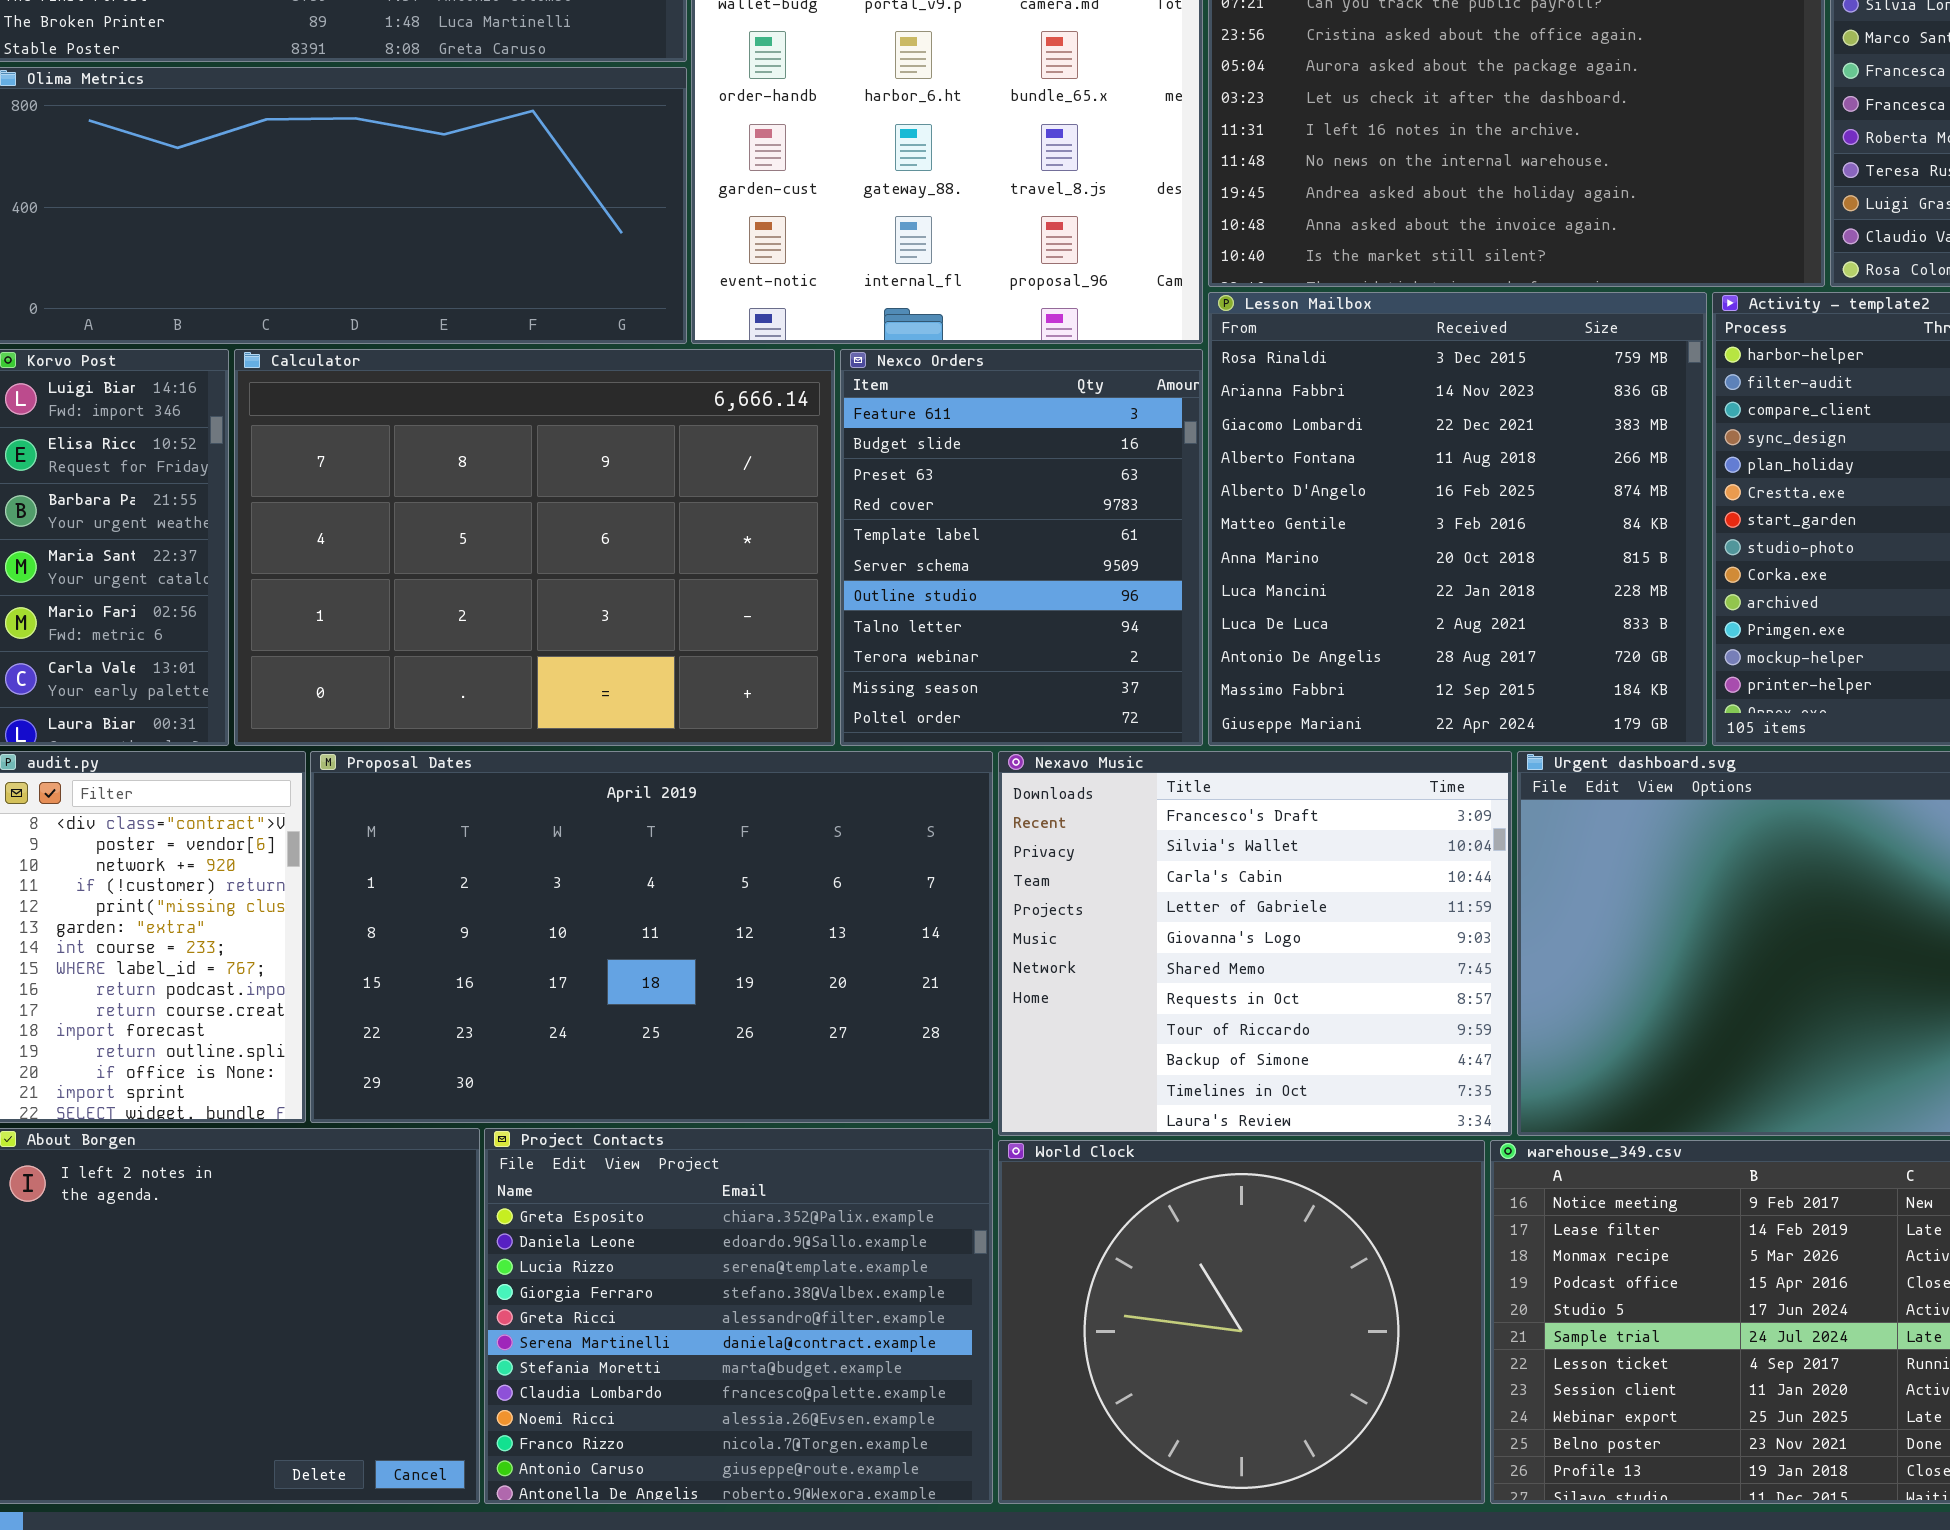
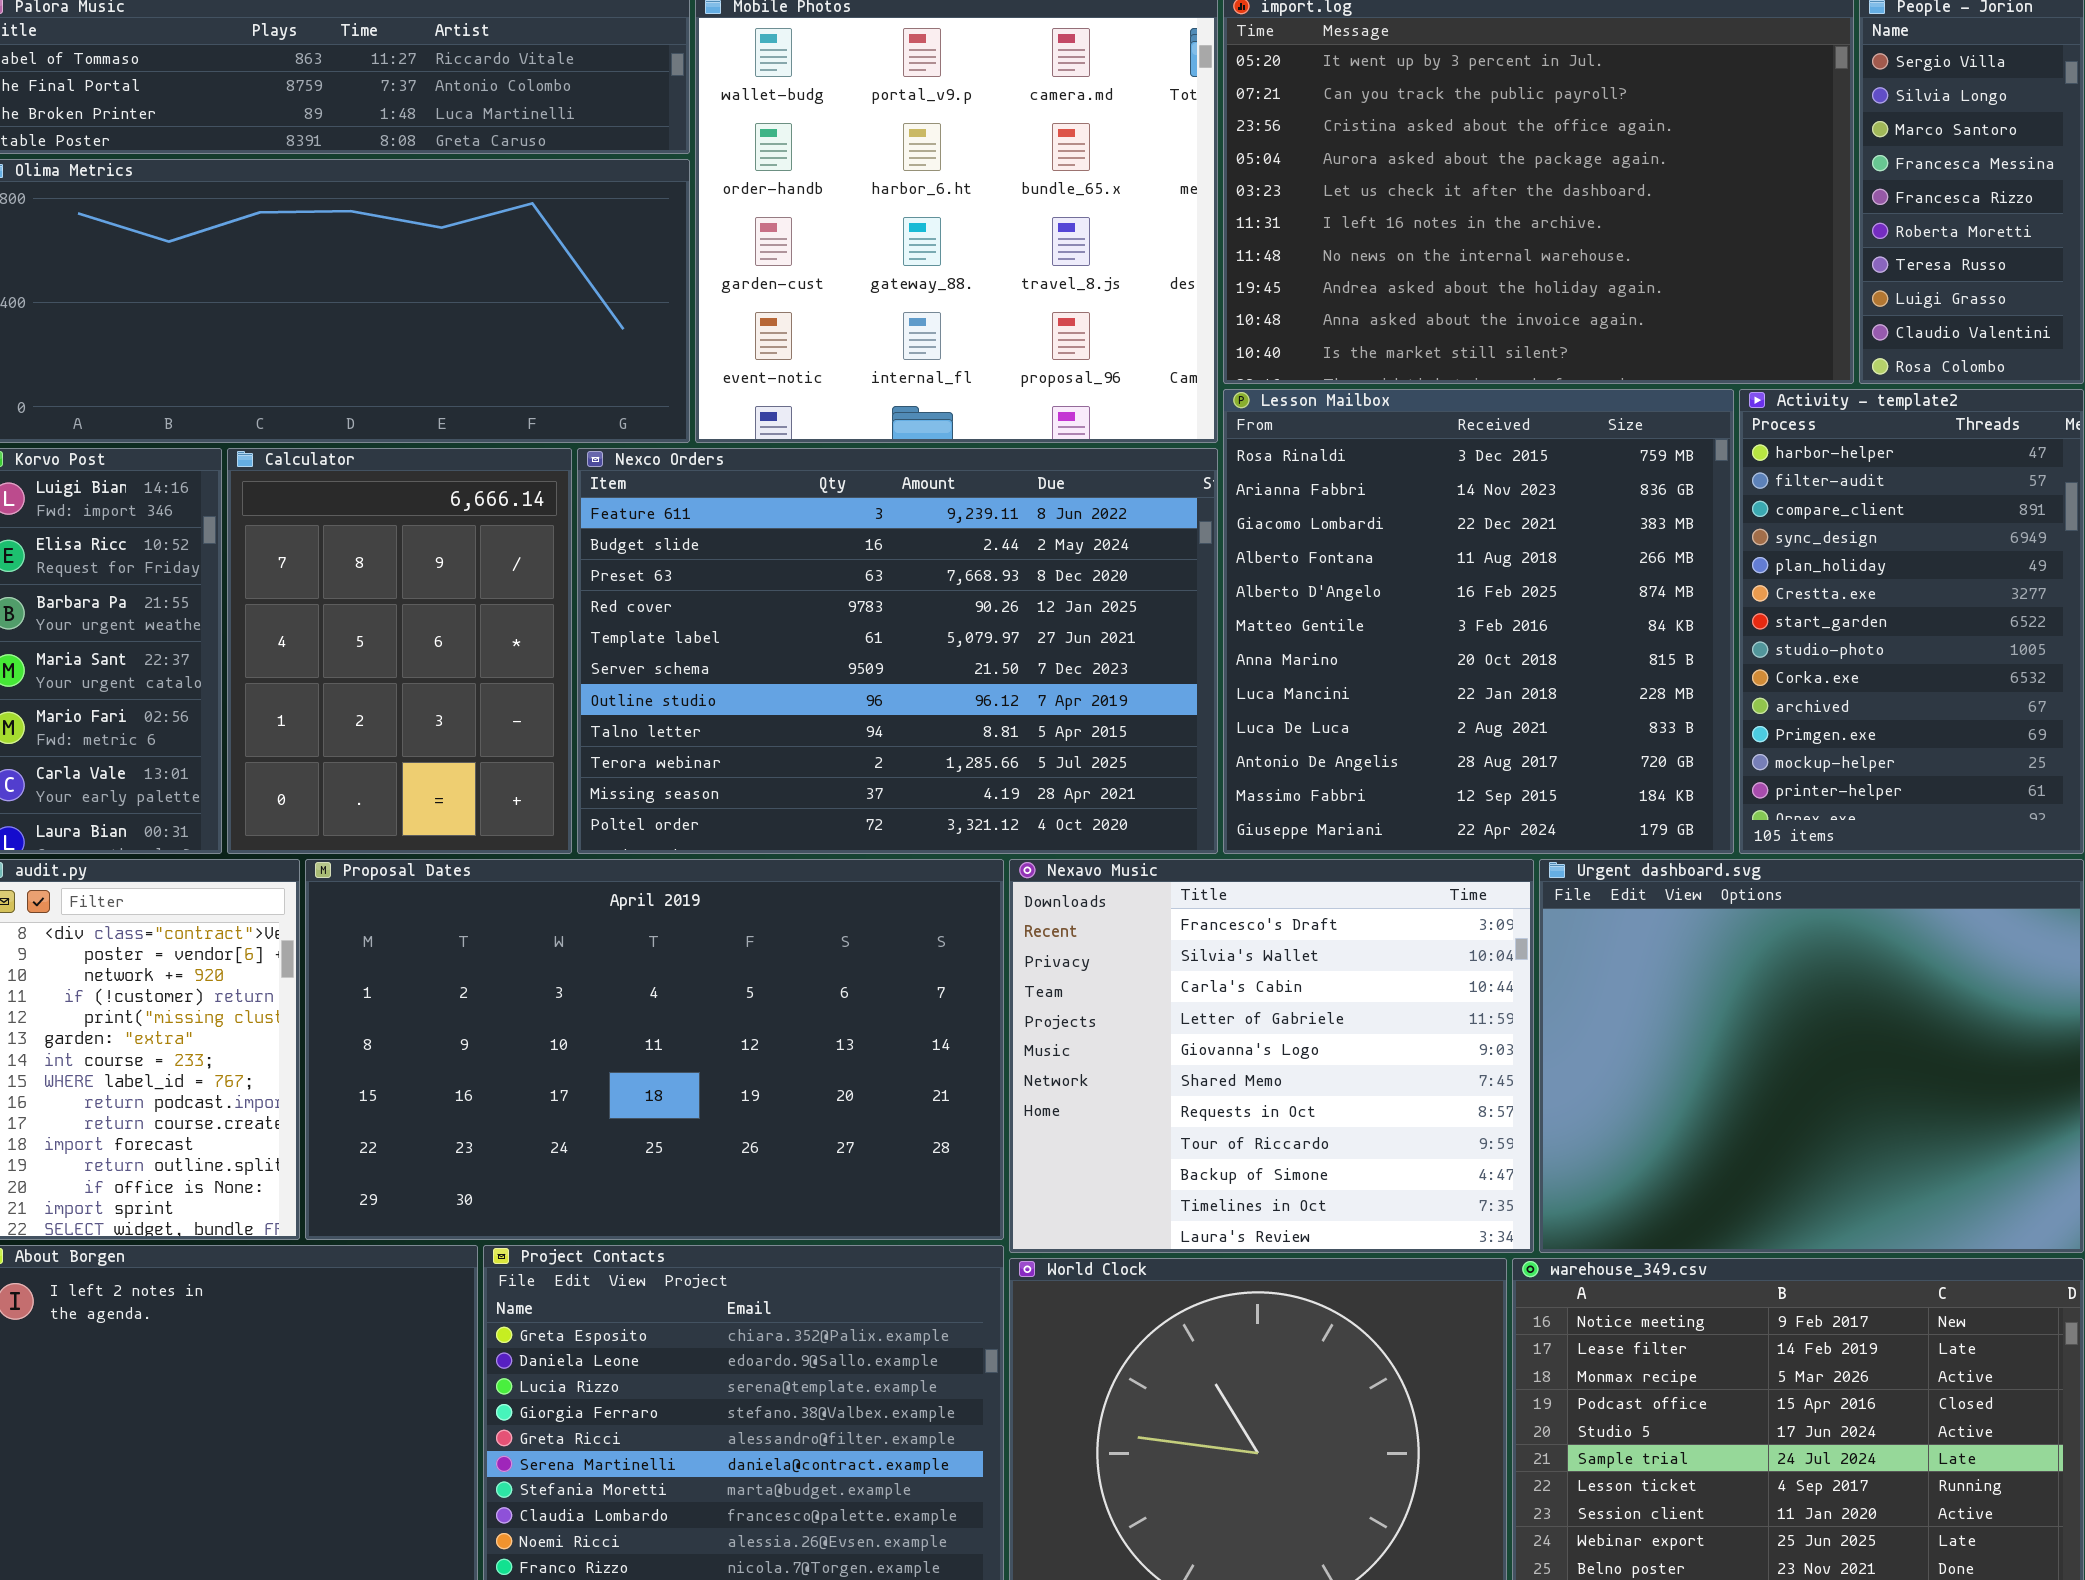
Calculator: [234,349,835,746] -> [227,448,572,854], resized
Nexco Orders: [840,349,1203,746] -> [577,448,1218,854], resized

